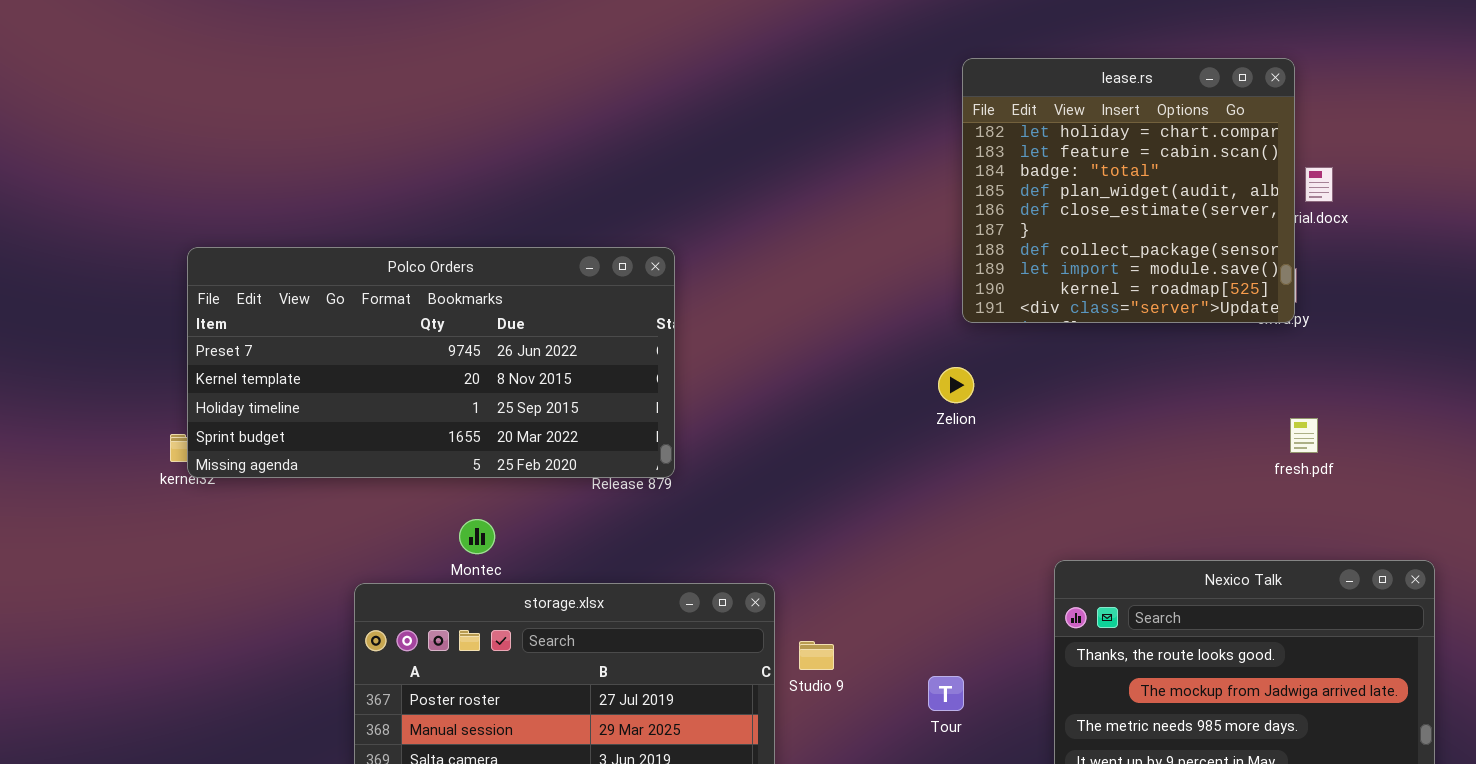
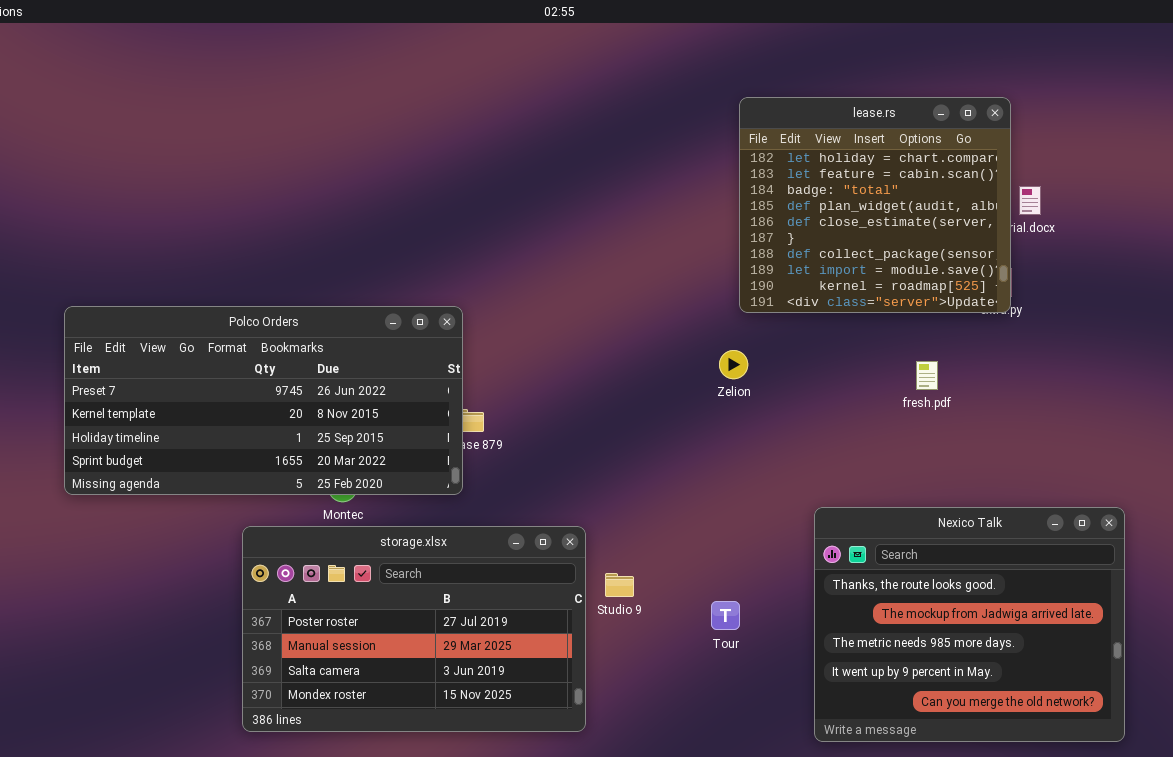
Polco Orders: [187,247,675,478] -> [64,306,463,495], moved
fresh.pdf: [1290,418,1318,453] -> [916,361,938,390], moved

